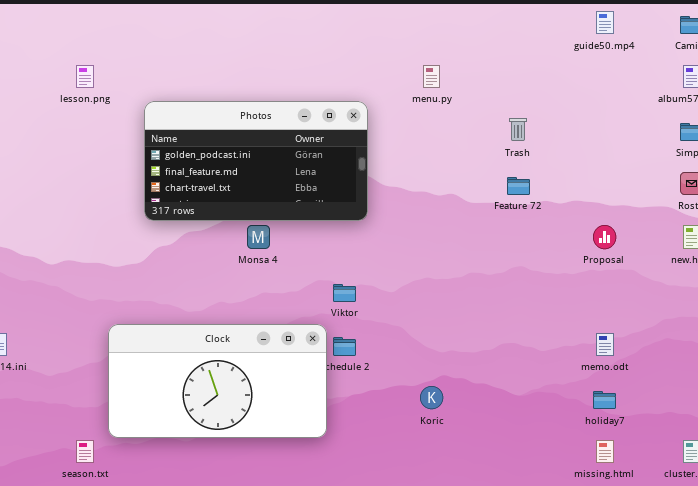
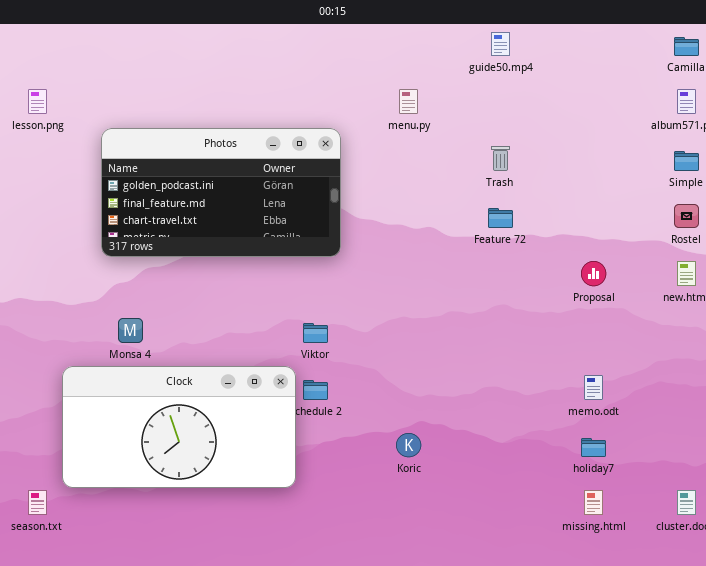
guide50.mp4: [596,11,614,34] -> [491,32,510,56], moved
Monsa 4: [247,225,270,249] -> [118,318,143,343], moved

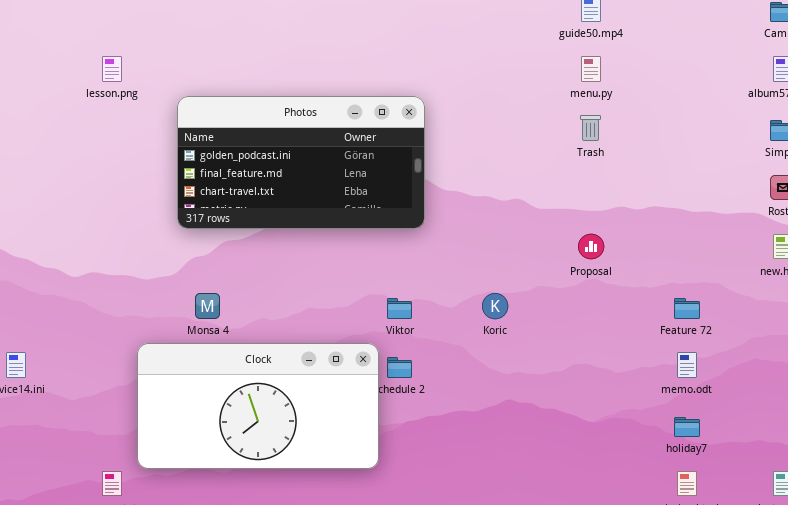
menu.py: [399,89,418,114] -> [581,56,601,82], moved
Feature 72: [488,208,513,228] -> [674,298,700,319], moved
Proposal: [581,261,606,286] -> [578,234,604,259], moved
Koric: [396,433,421,457] -> [482,293,508,319], moved

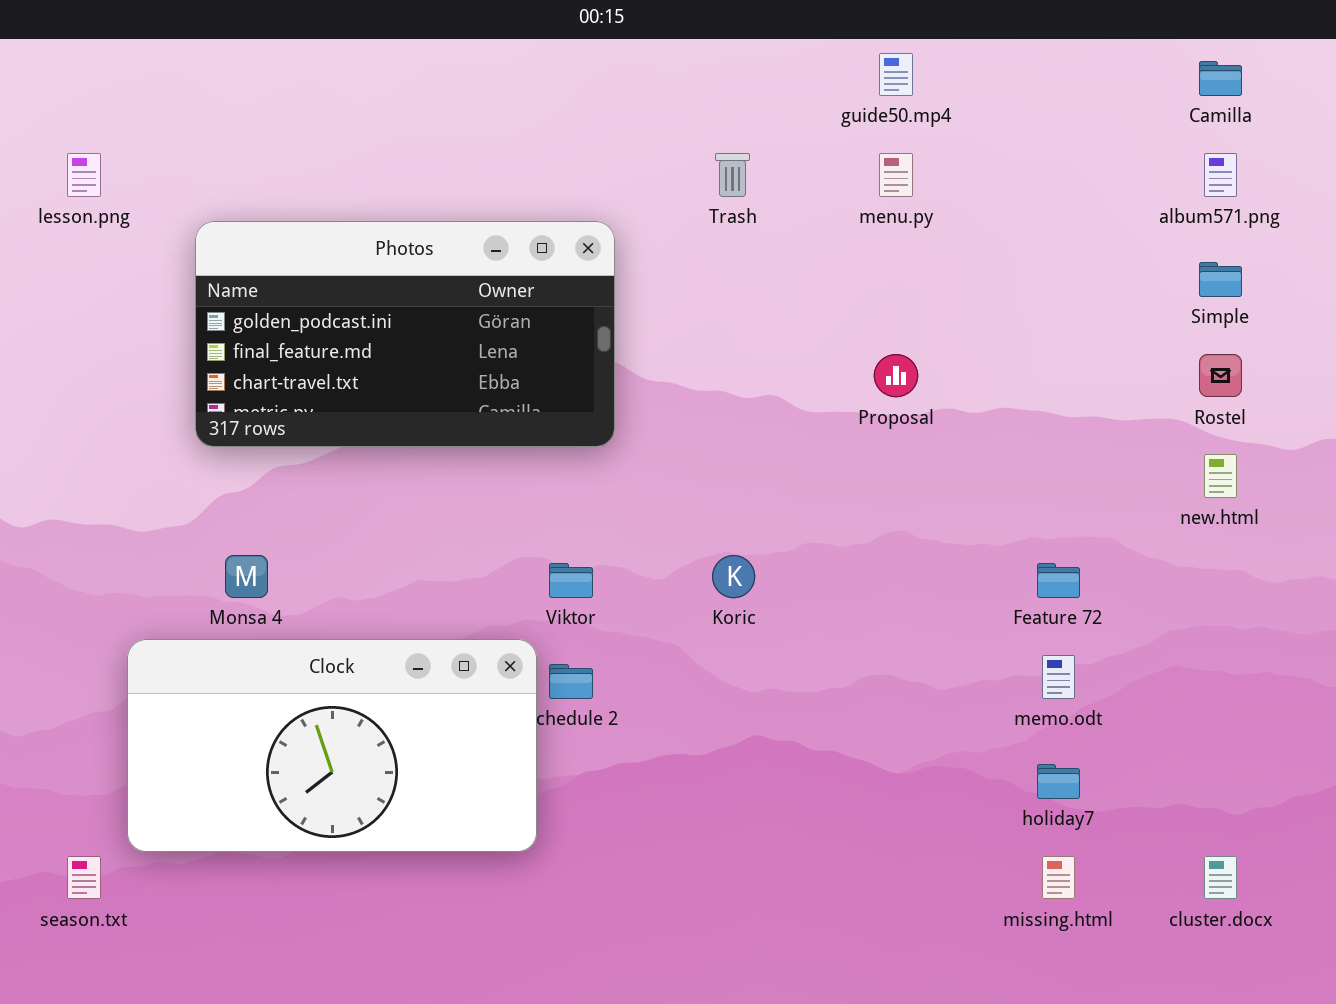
Trash: [580,115,601,141] -> [715,153,750,197], moved
Proposal: [578,234,604,259] -> [874,354,918,397], moved

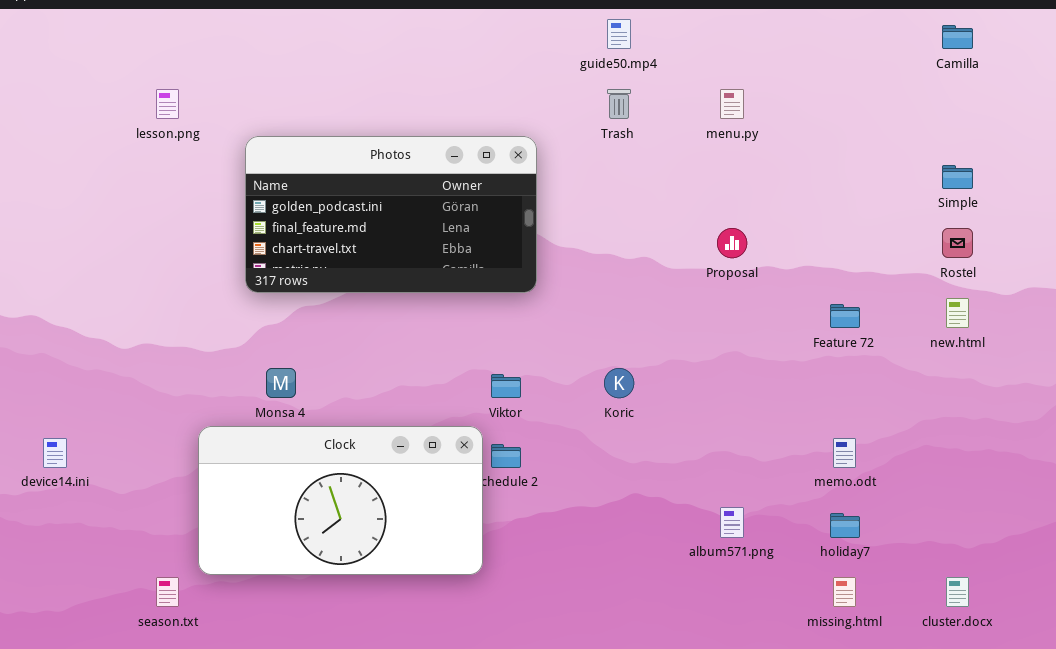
guide50.mp4: [879,53,913,96] -> [607,19,631,49], moved
album571.png: [1204,153,1237,197] -> [720,507,744,538], moved
Feature 72: [1037,563,1080,598] -> [830,304,860,328], moved

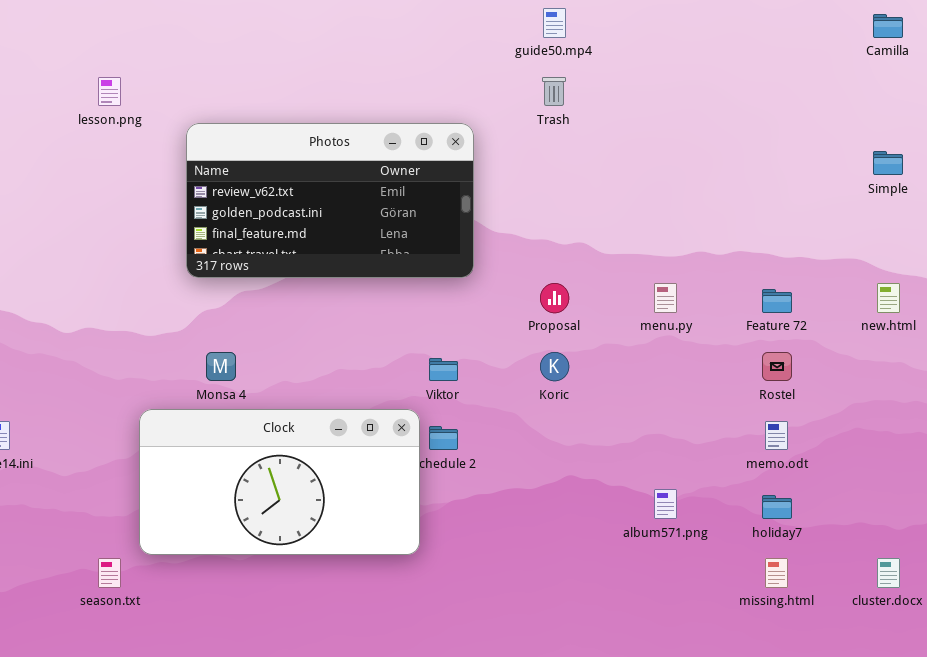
menu.py: [720,89,744,119] -> [654,283,677,313], moved
Photos: [245,136,537,293] -> [186,123,474,278], scrolled up 1 row
Proposal: [717,228,747,258] -> [540,283,569,313], moved
Rostel: [942,228,973,258] -> [762,352,792,381], moved

